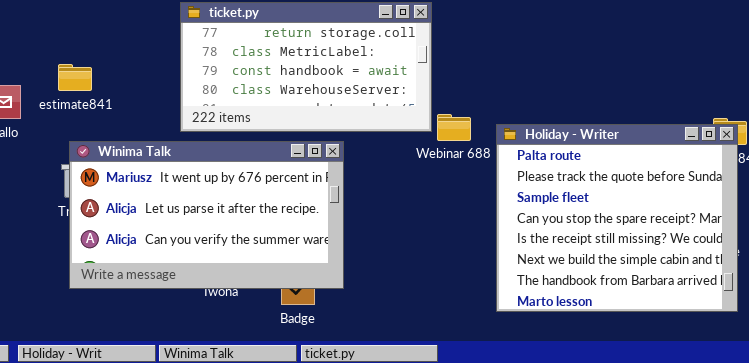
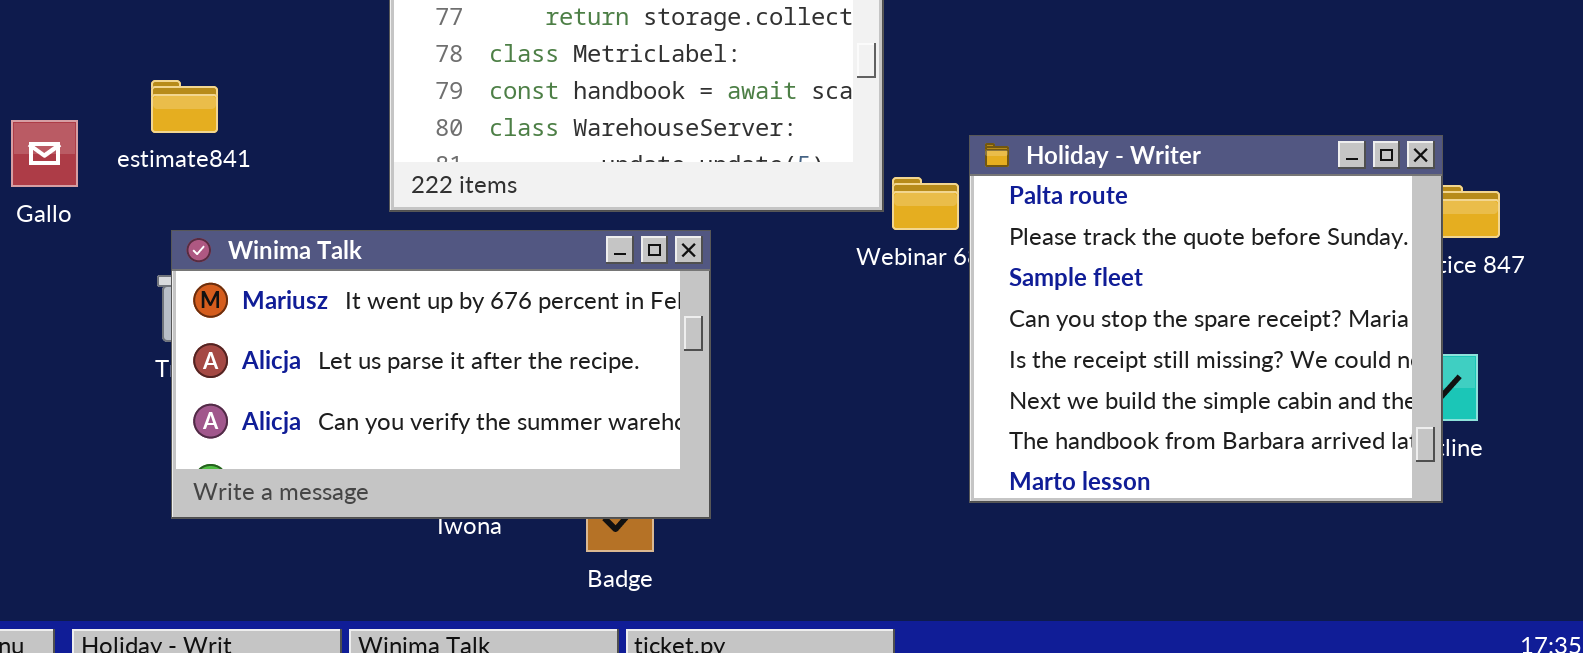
Holiday - Writer: [496,124,738,312] -> [969,135,1443,503], moved

